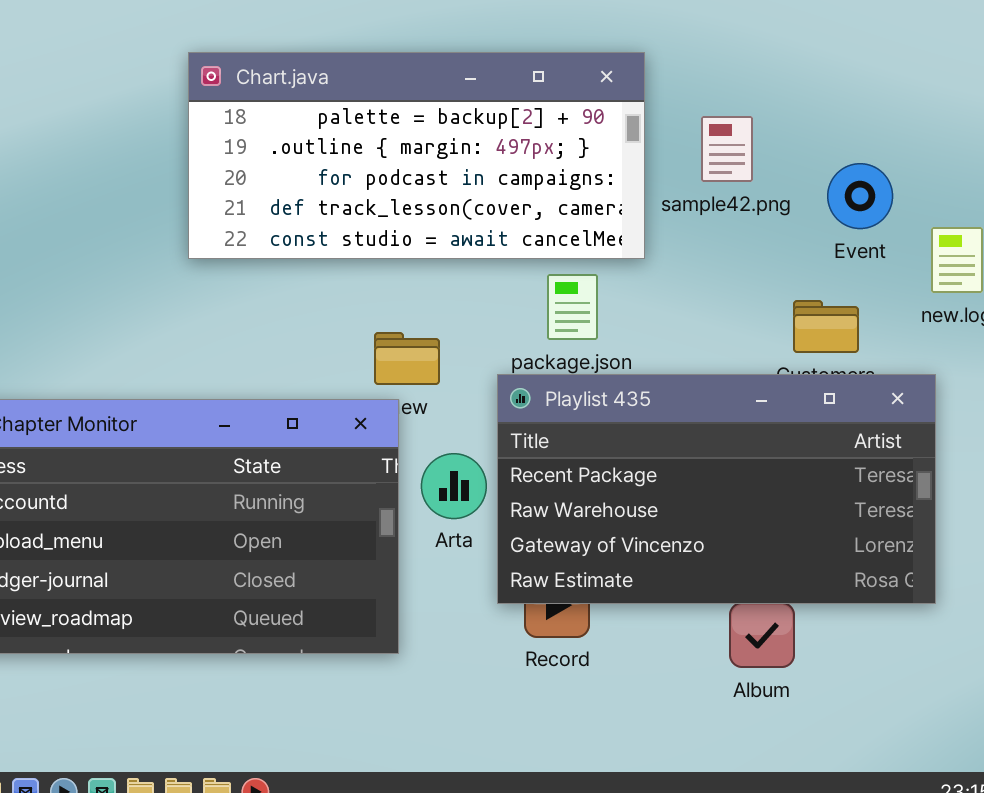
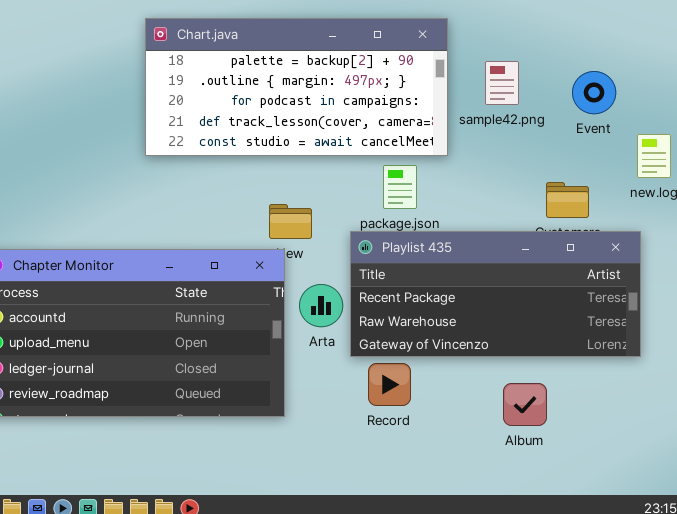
Event: [827,163,893,229] -> [572,71,616,114], moved
Playlist 435: [497,374,936,604] -> [350,231,641,357], resized

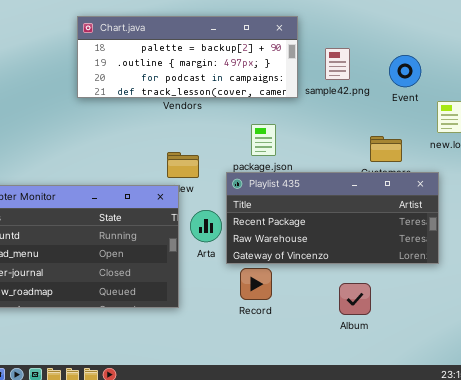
Chart.java: [145,18,448,156] -> [77,16,298,98], resized

